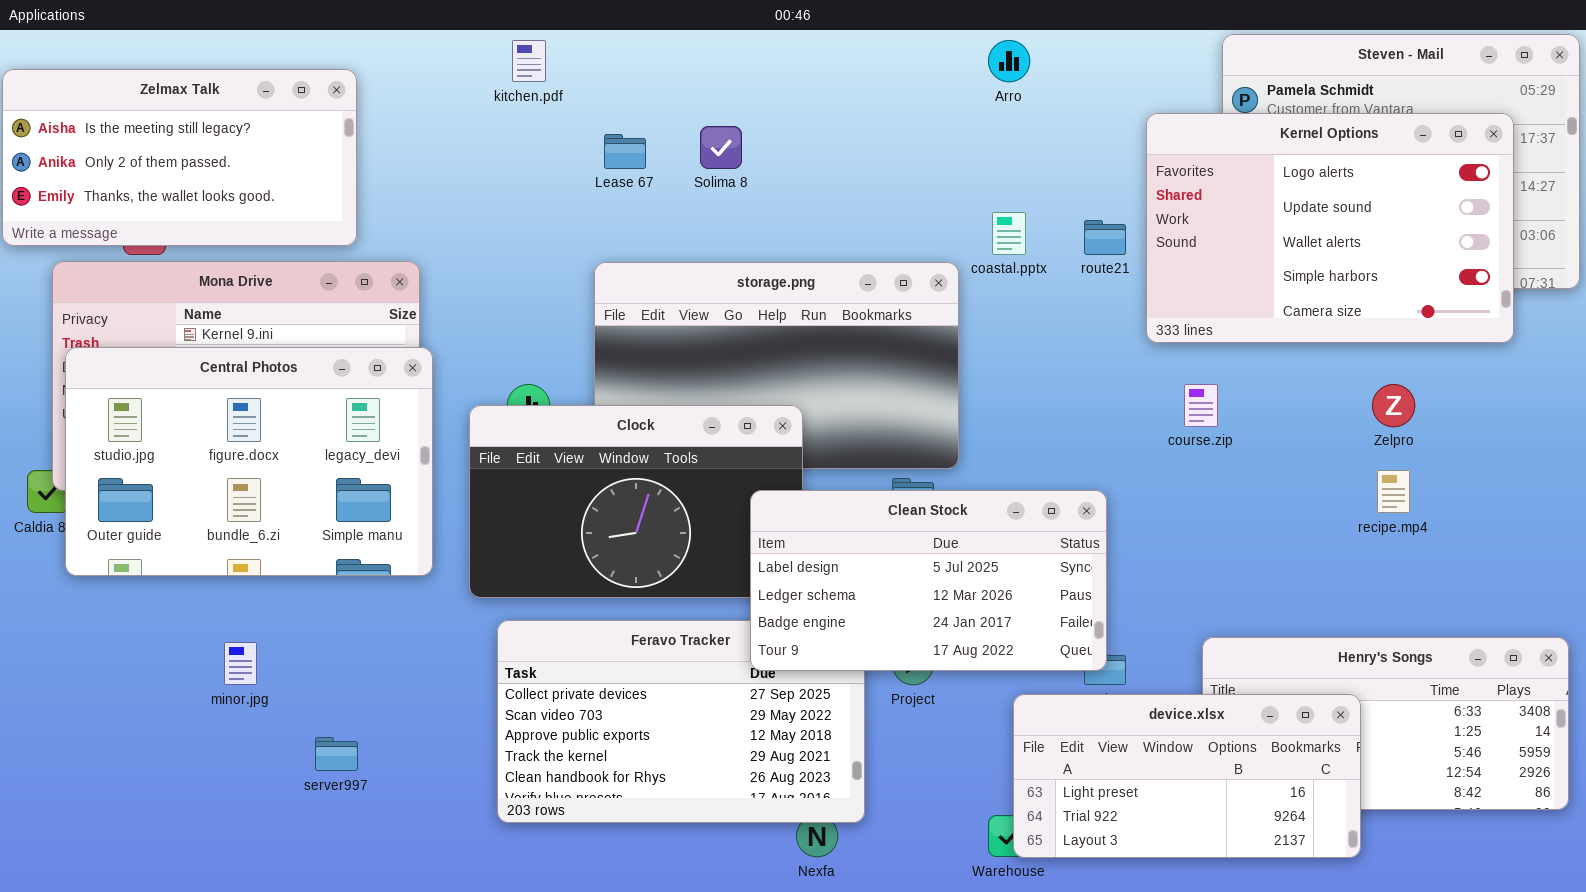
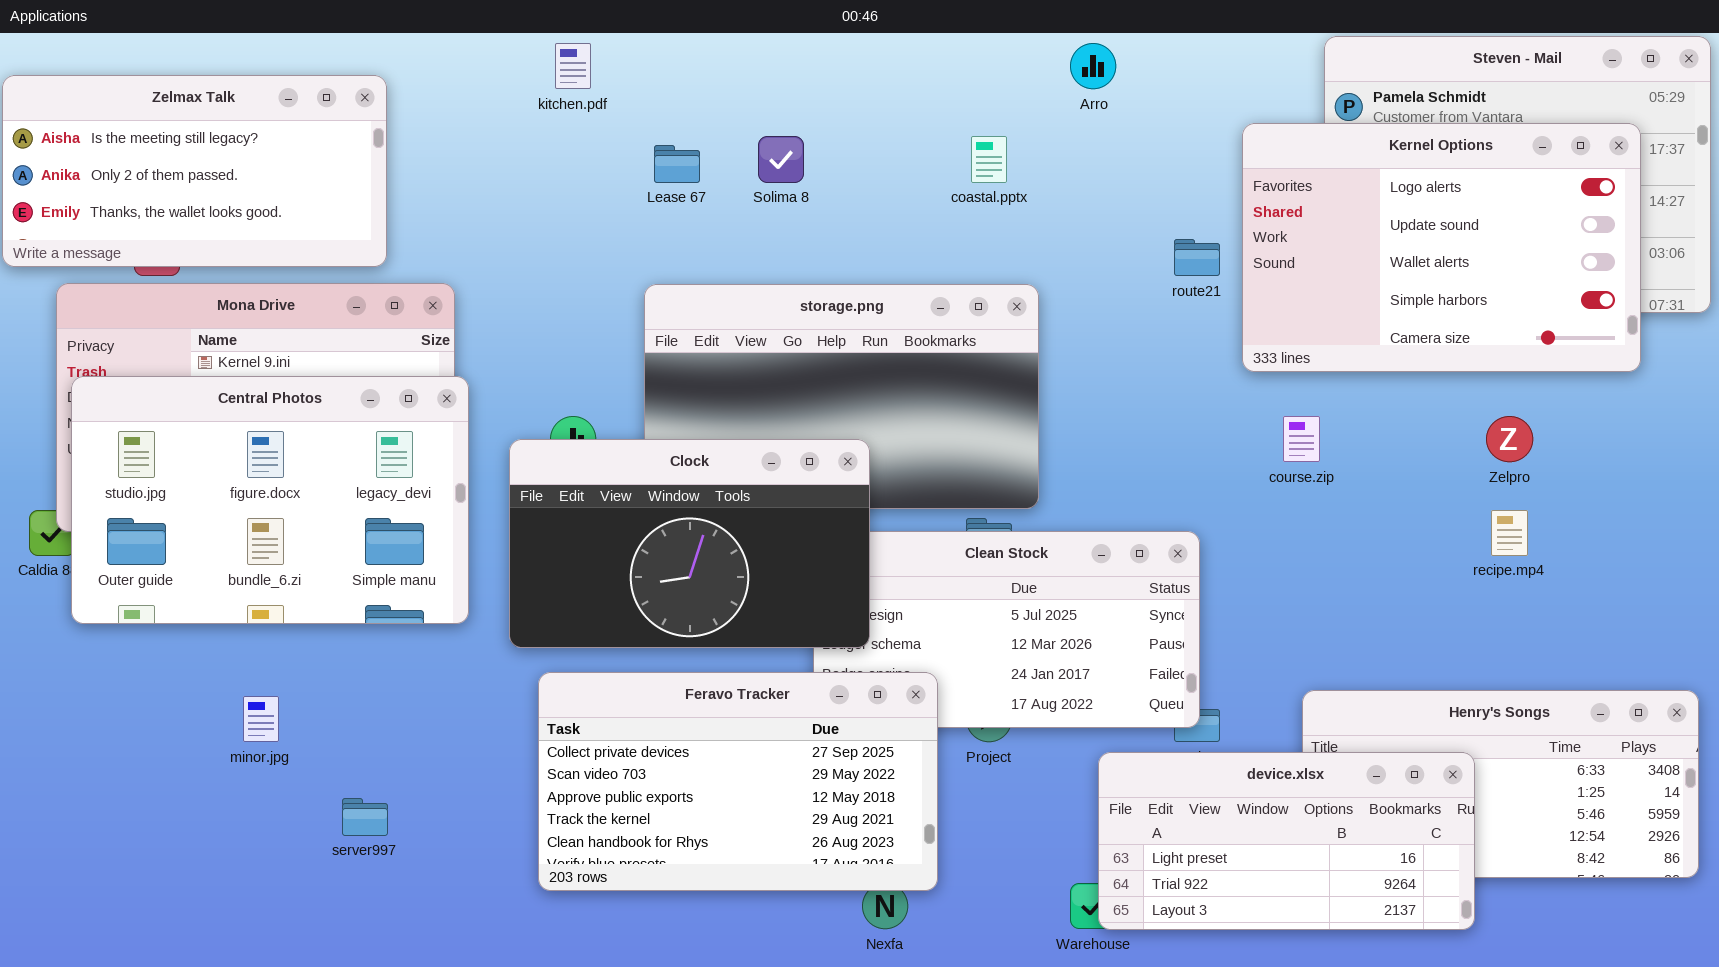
coastal.pptx: [992,212,1026,255] -> [971,136,1007,183], moved
Clock: [469,405,803,598] -> [509,439,870,648], raised
Feravo Tracker: [497,620,865,823] -> [538,672,938,891], raised

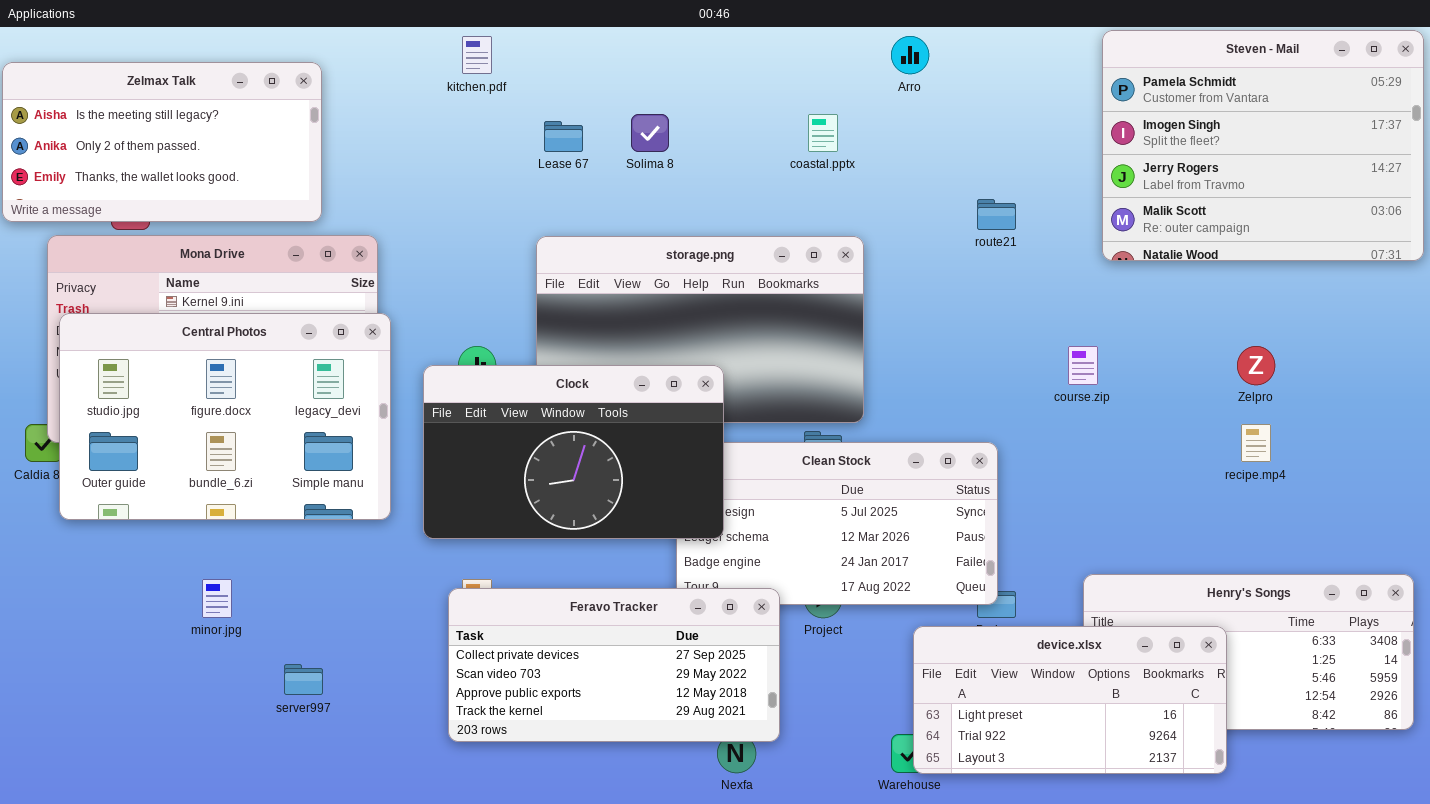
Kernel Options: [1242,123,1641,372] -> none, closed
Feravo Tracker: [538,672,938,891] -> [448,588,780,742], resized

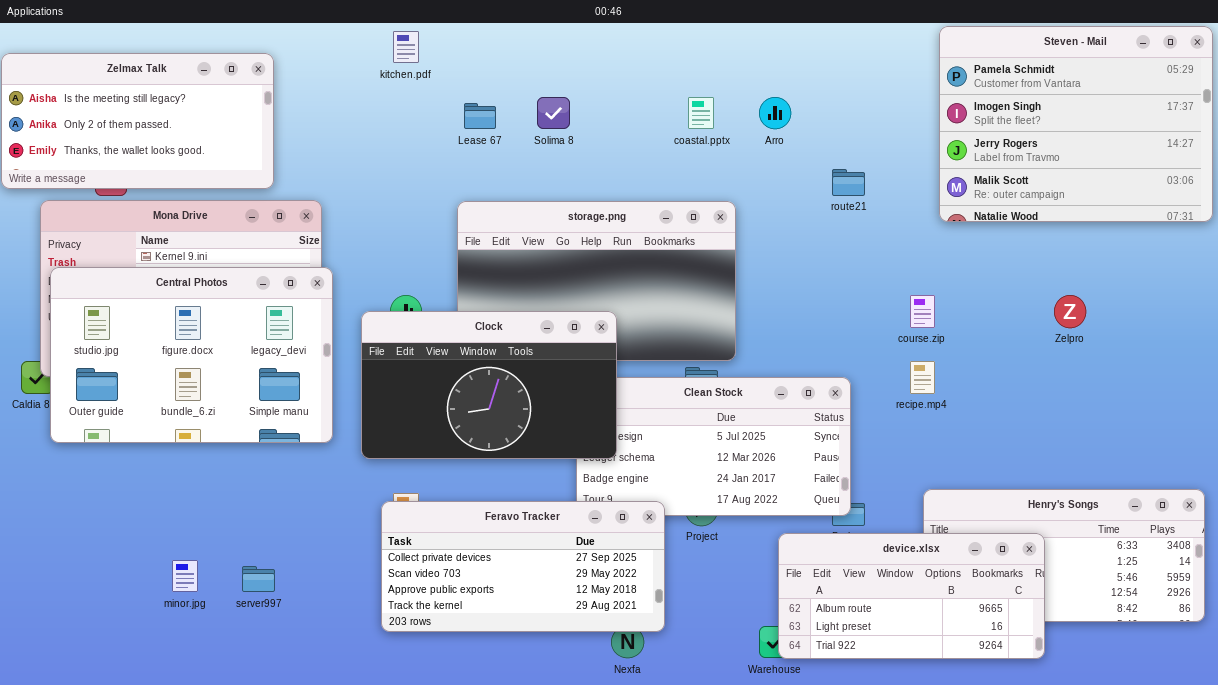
Arro: [891,36,929,74] -> [759,97,791,129], moved
recipe.mp4: [1241,424,1271,462] -> [910,361,935,394], moved
minor.jpg: [202,579,232,618] -> [172,560,198,592], moved
device.xlsx: [913,626,1227,774] -> [778,533,1045,659], scrolled up 1 row

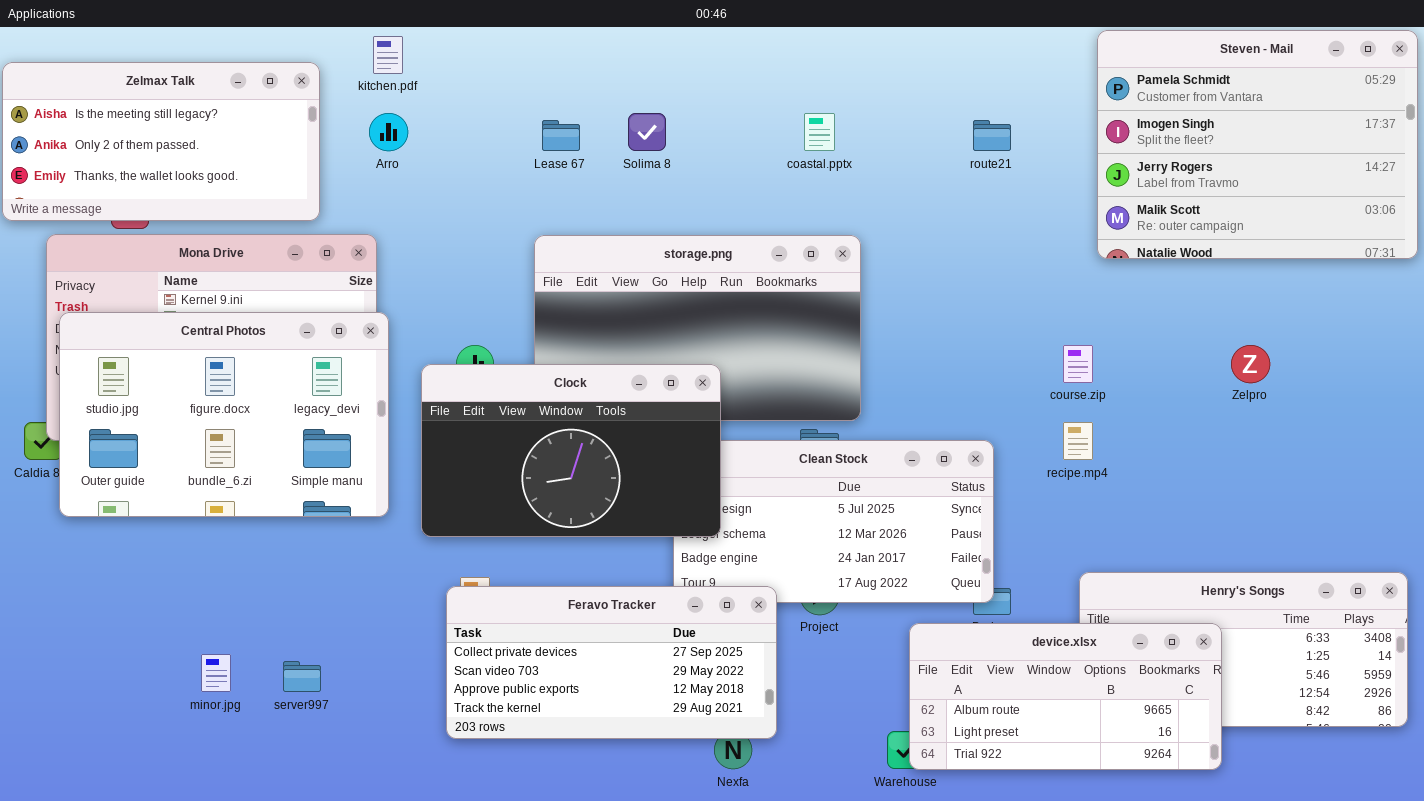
kitchen.pdf: [393,31,419,63] -> [373,36,403,74], moved
Arro: [759,97,791,129] -> [369,113,408,151], moved
route21: [832,169,865,196] -> [973,120,1011,151], moved

